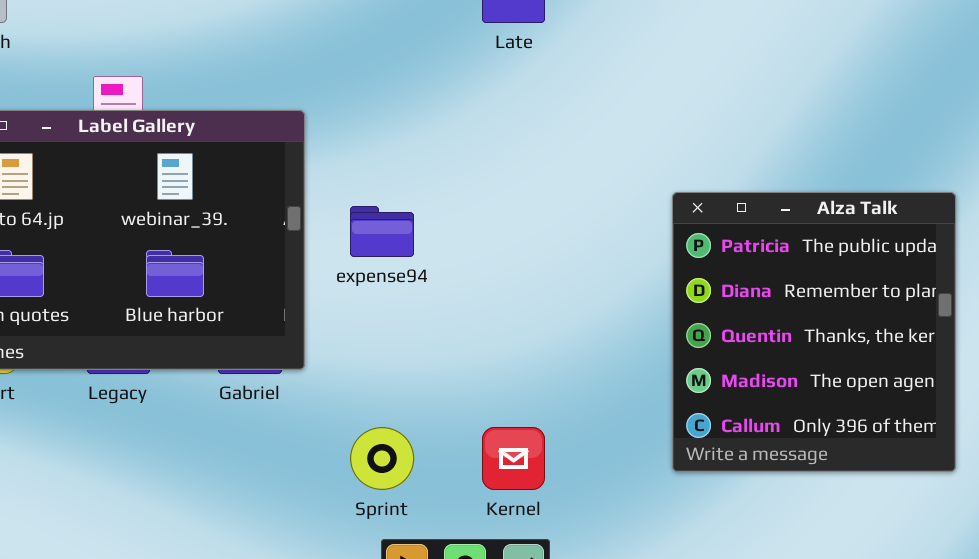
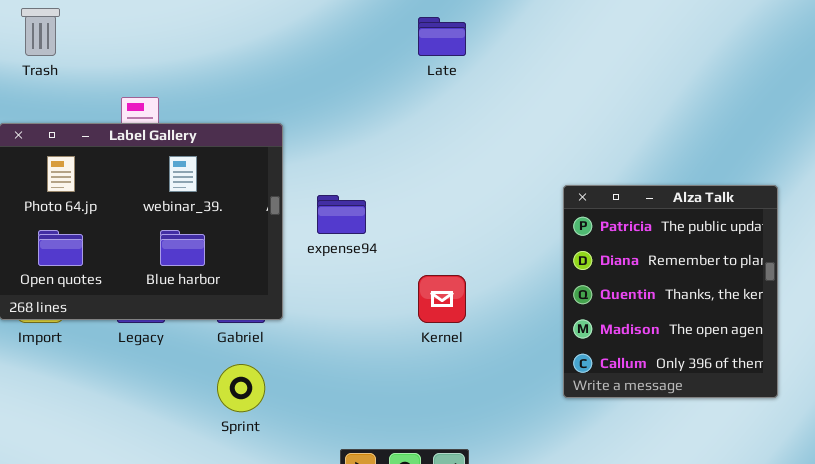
Sprint: [350,427,414,490] -> [217,364,265,412], moved
Kernel: [482,427,545,490] -> [418,275,466,323], moved

